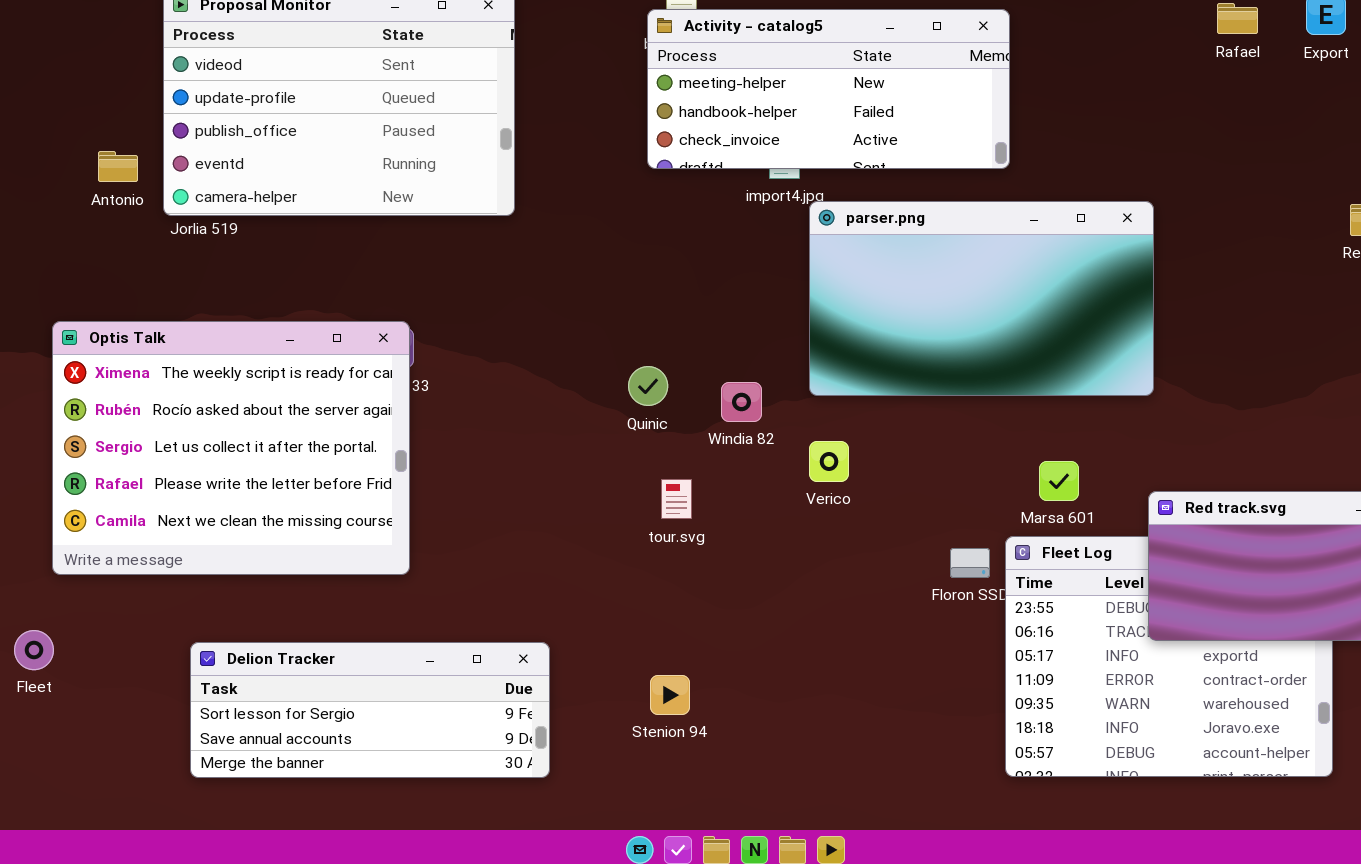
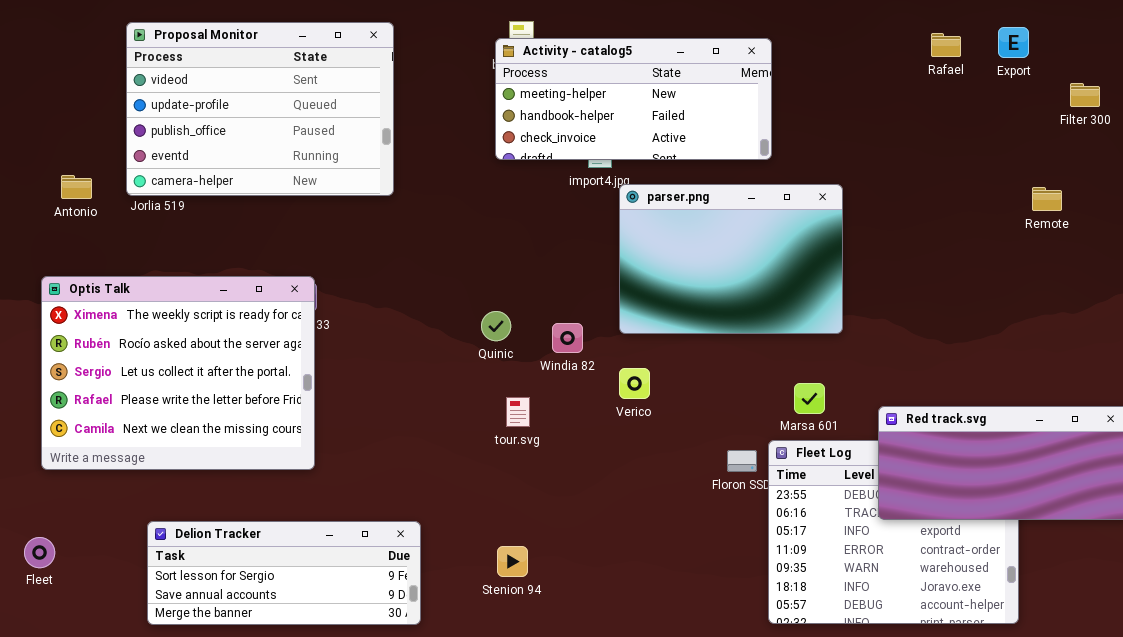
Antonio: [98,151,138,182] -> [61,175,92,199], moved
parser.png: [809,201,1154,396] -> [619,184,843,334], resized
Fleet: [14,630,54,670] -> [24,537,55,568], moved

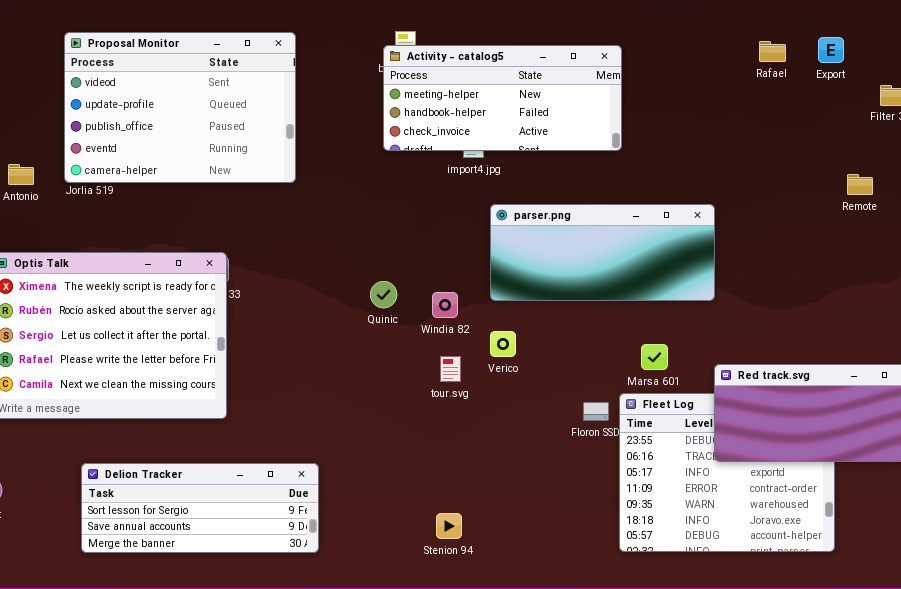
parser.png: [619,184,843,334] -> [490,204,715,301], resized
tour.svg: [506,397,530,427] -> [440,356,461,382], moved
Stenion 94: [497,546,528,577] -> [436,513,462,539], moved

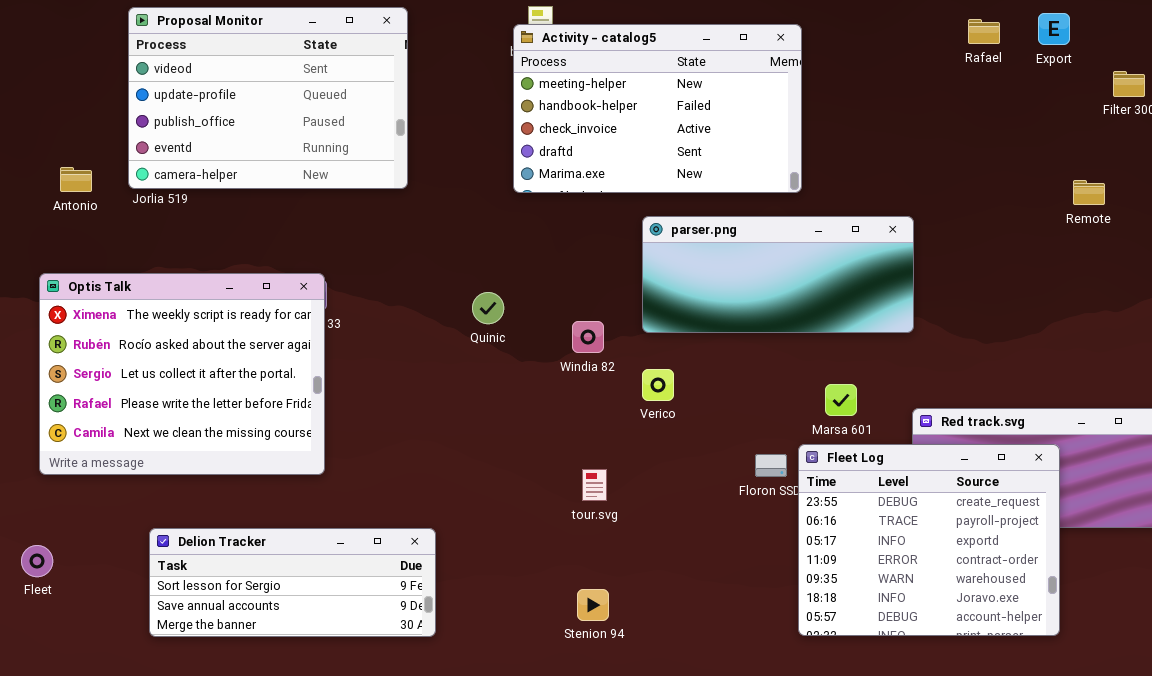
Activity - catalog5: [383,45,622,151] -> [513,24,802,193], resized
Quinic: [370,281,397,308] -> [472,292,504,324], moved
tour.svg: [440,356,461,382] -> [582,469,607,501], moved
Fleet Log: [619,393,835,552] -> [798,444,1060,636], raised

